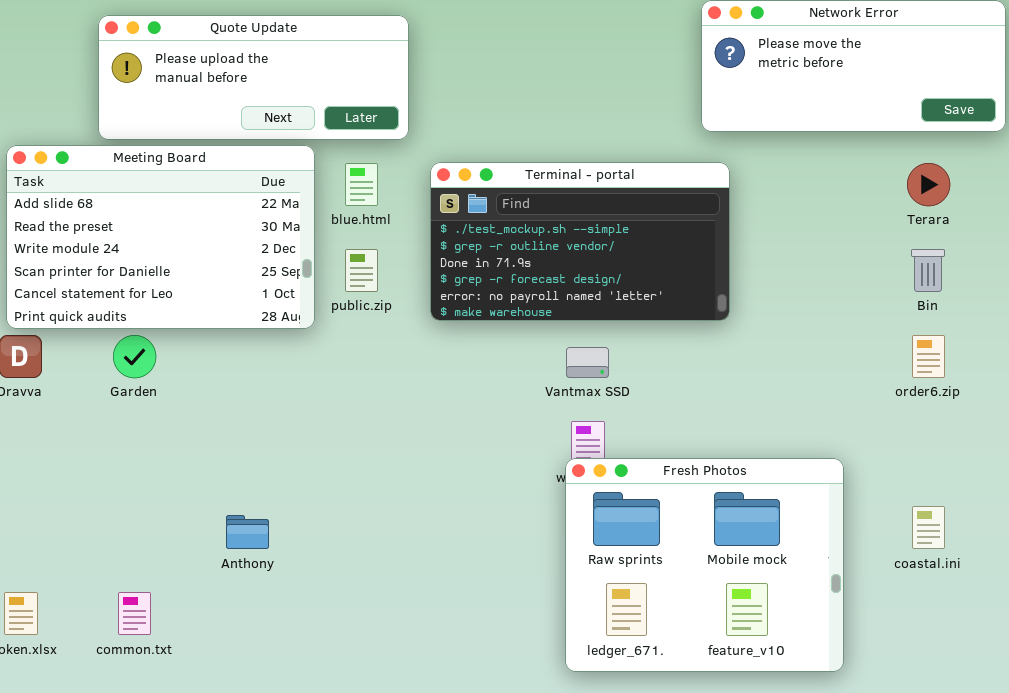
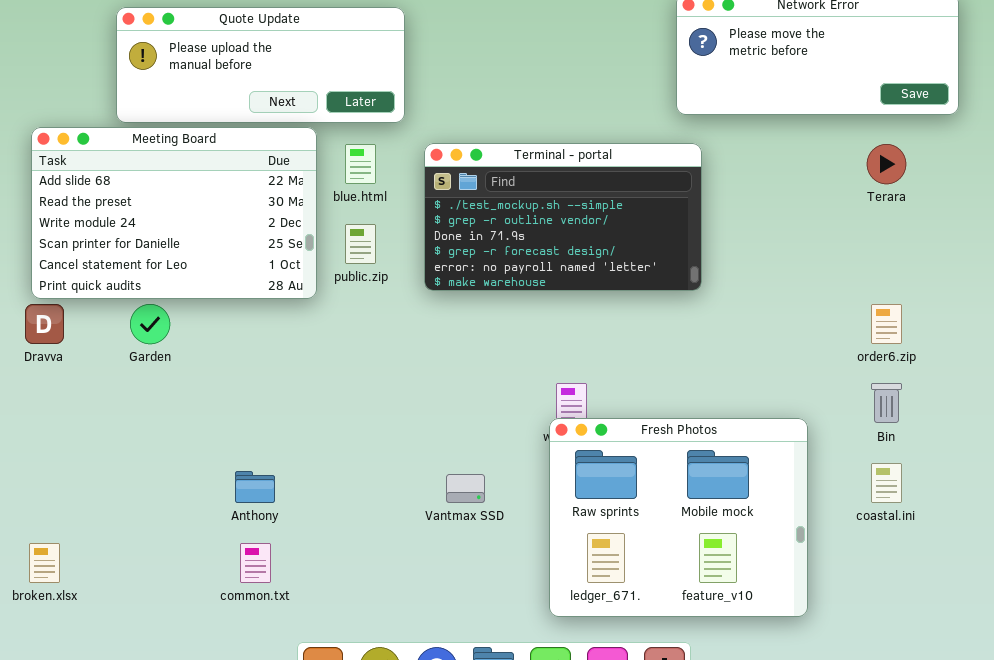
Bin: [911,249,945,292] -> [871,383,902,423], moved
Vantmax SSD: [566,347,609,378] -> [446,474,485,503], moved
common.txt: [118,592,151,635] -> [240,543,271,583], moved

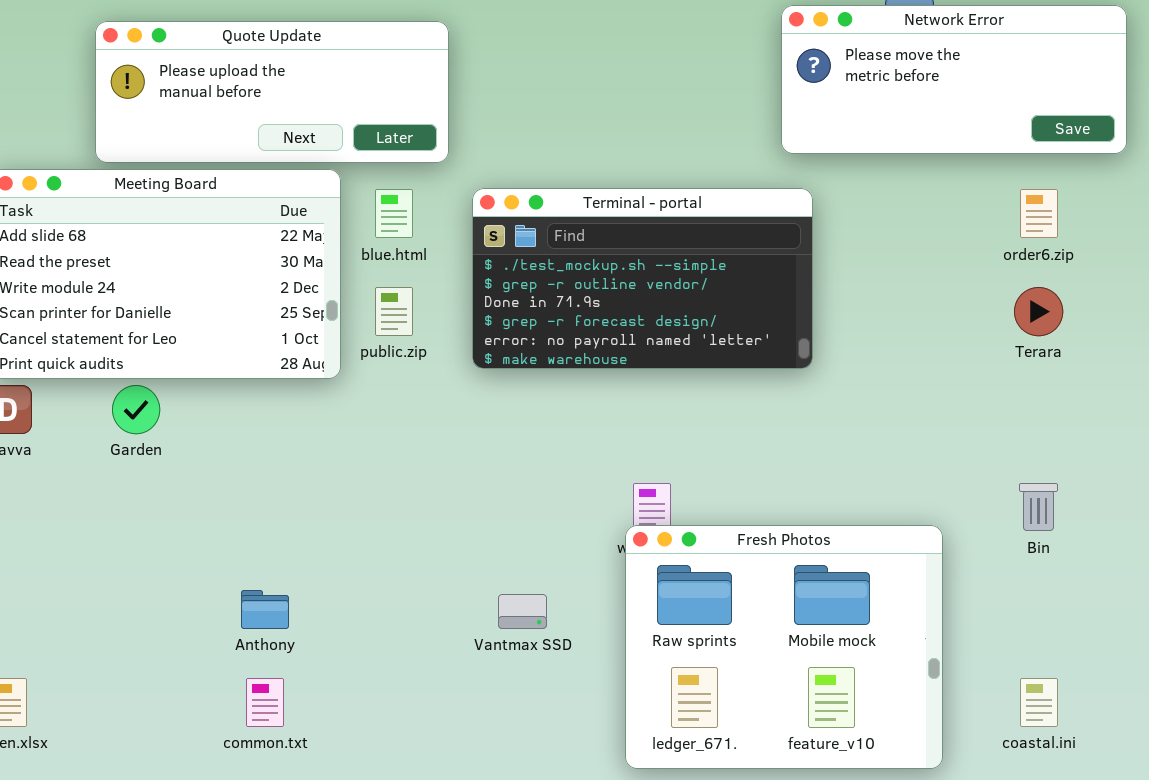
Terara: [867,144,906,184] -> [1014,287,1063,336], moved
order6.zip: [871,304,902,344] -> [1020,189,1058,238], moved
coastal.ini: [871,463,902,503] -> [1020,678,1058,727], moved

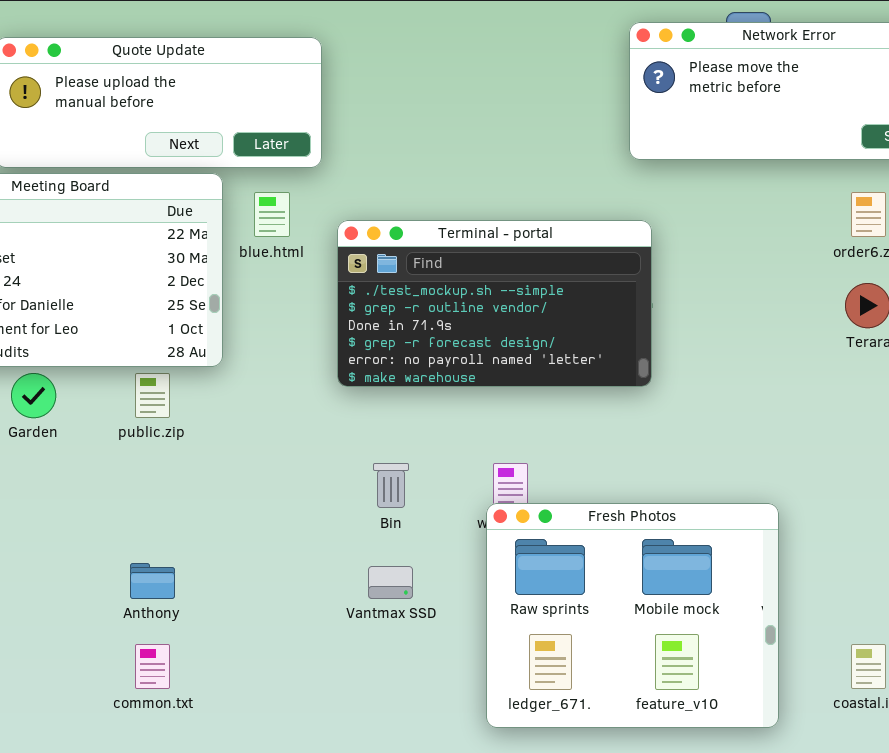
Terminal - portal: [472,188,813,369] -> [337,220,652,387], moved
public.zip: [375,287,413,336] -> [135,373,170,418], moved
Bin: [1019,483,1058,531] -> [373,463,409,508], moved

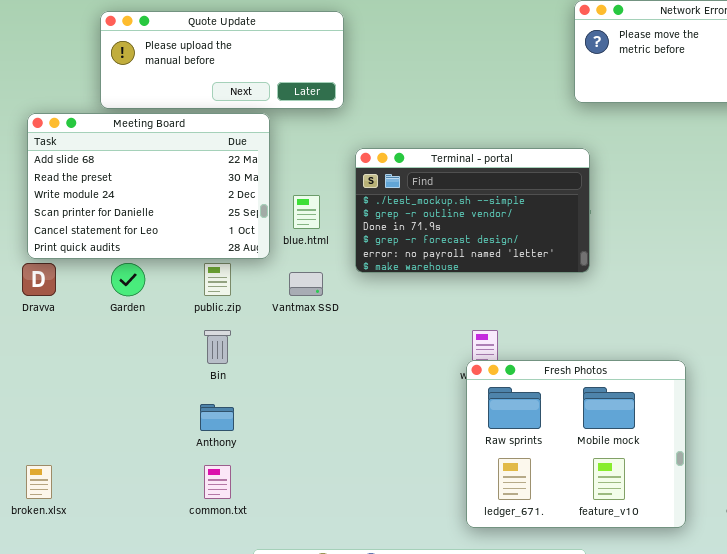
blue.html: [254,192,290,237] -> [293,195,320,229], moved
Bin: [373,463,409,508] -> [204,330,231,364], moved
Vantmax SSD: [368,566,413,599] -> [289,272,323,296], moved

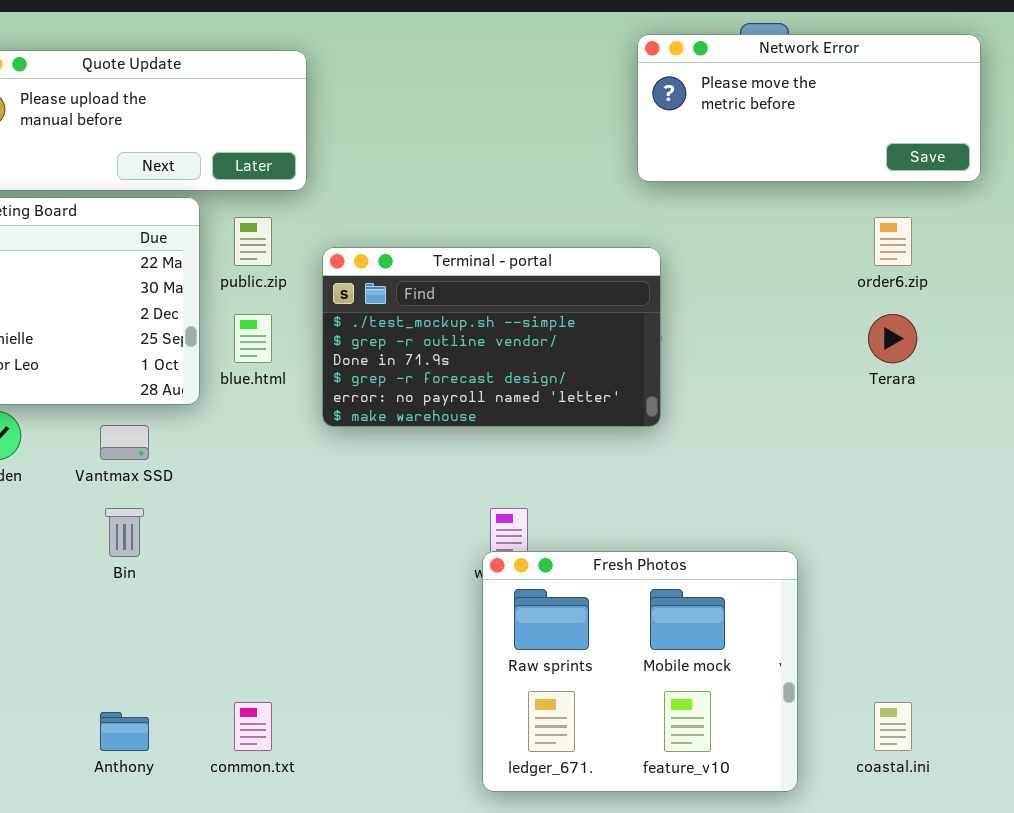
public.zip: [204,263,231,296] -> [234,217,272,266], moved
Vantmax SSD: [289,272,323,296] -> [100,425,149,460], moved
Anthony: [200,404,234,431] -> [100,712,149,751], moved
common.txt: [204,465,231,499] -> [234,702,272,751], moved

